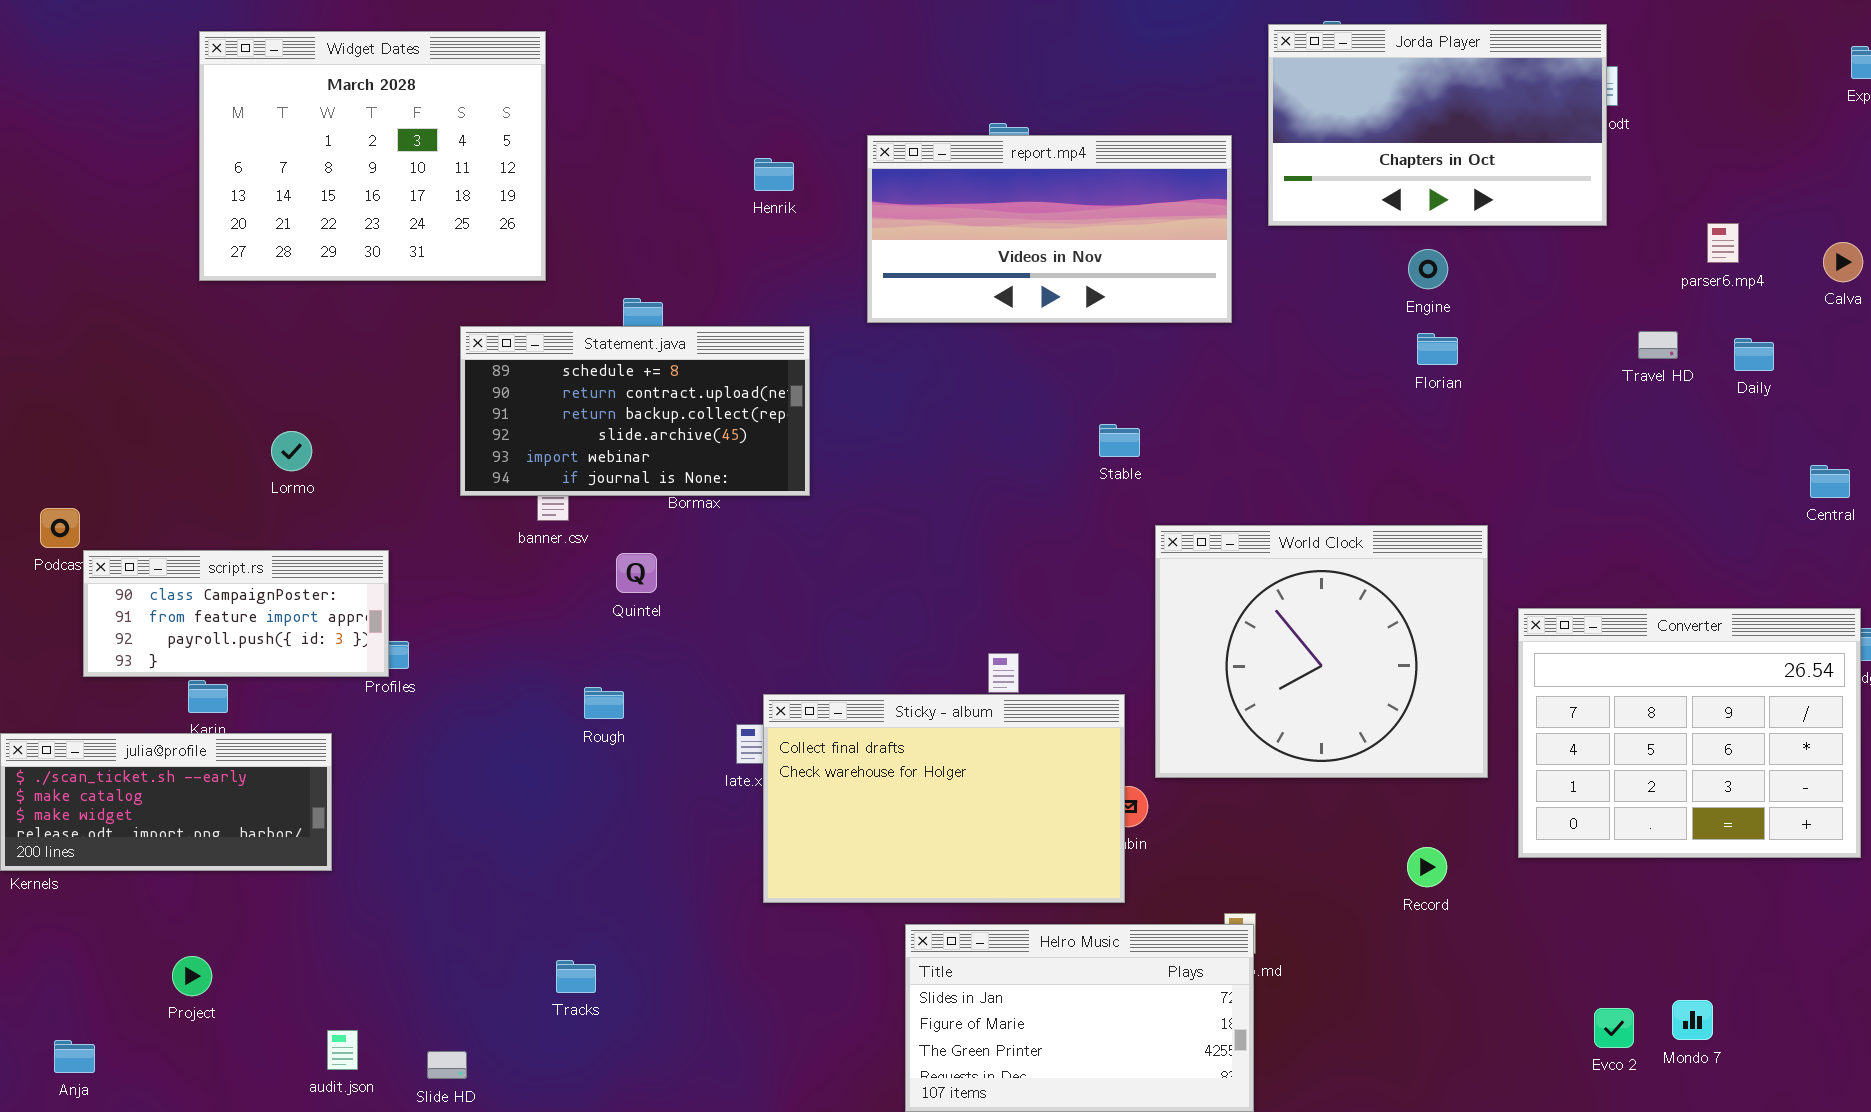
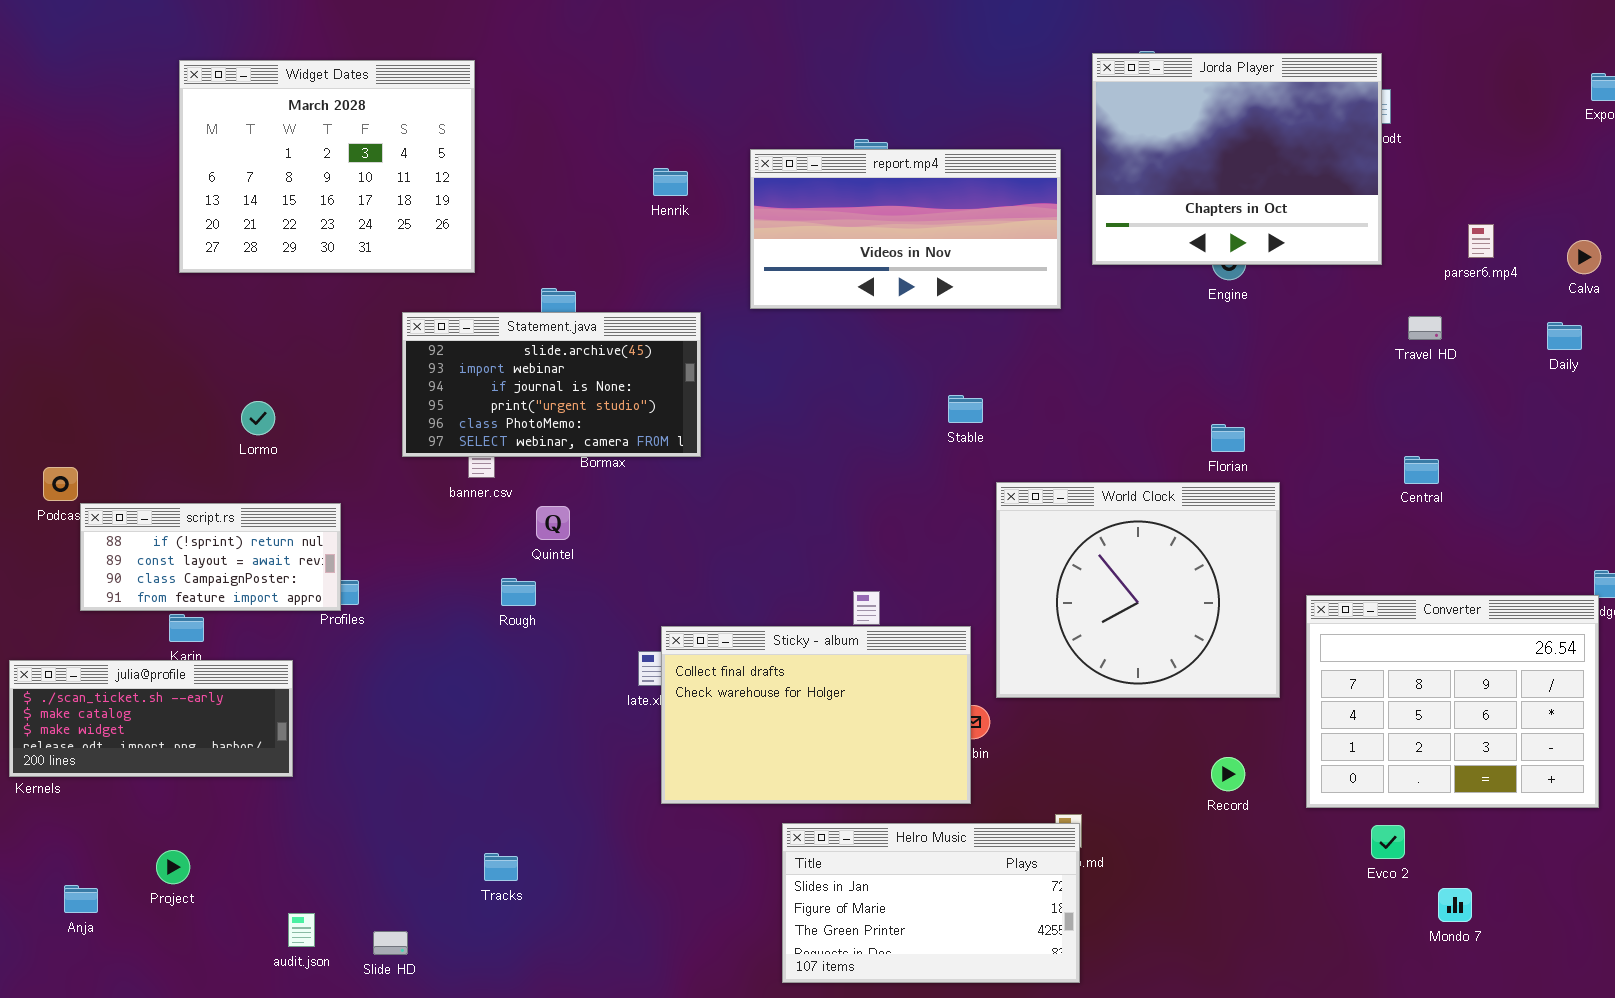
Jorda Player: [1268,24,1607,226] -> [1092,53,1382,265], resized
Statement.java: [460,326,810,496] -> [402,312,701,457], scrolled down 3 rows
Florian: [1417,333,1458,365] -> [1211,424,1245,452], moved
Daily: [1734,338,1774,371] -> [1547,322,1582,350], moved
Central: [1810,465,1850,498] -> [1404,456,1439,484], moved
script.rs: [83,550,389,677] -> [80,503,341,611], scrolled up 2 rows
Converter: [1518,608,1861,858] -> [1306,595,1599,808], moved
Rough: [584,687,624,719] -> [501,578,536,606], moved
Evco 2: [1594,1008,1634,1048] -> [1371,825,1405,859], moved
Anja: [54,1040,95,1073] -> [64,885,98,913], moved

